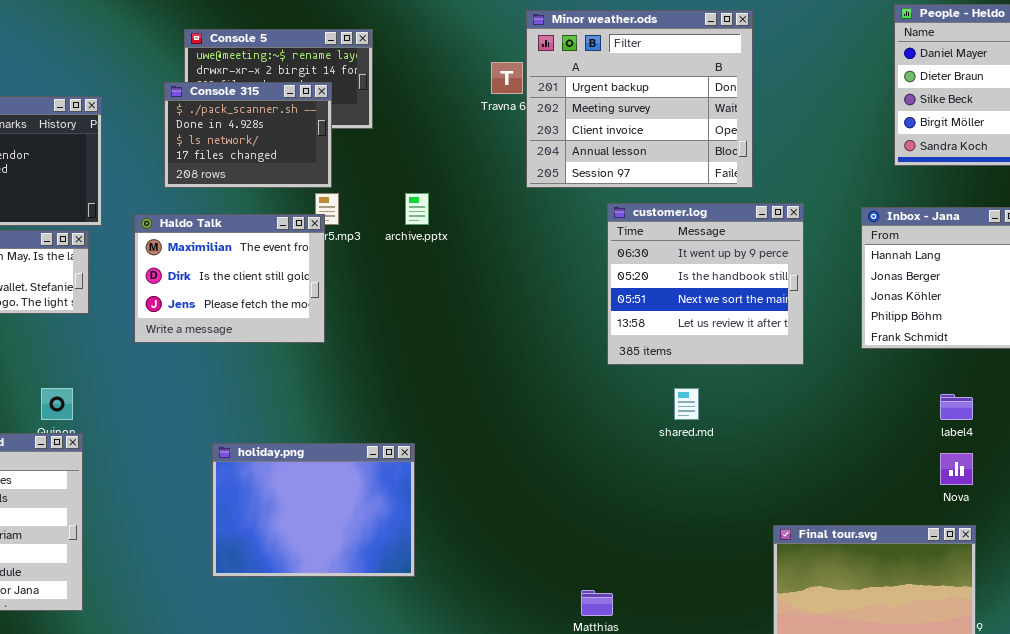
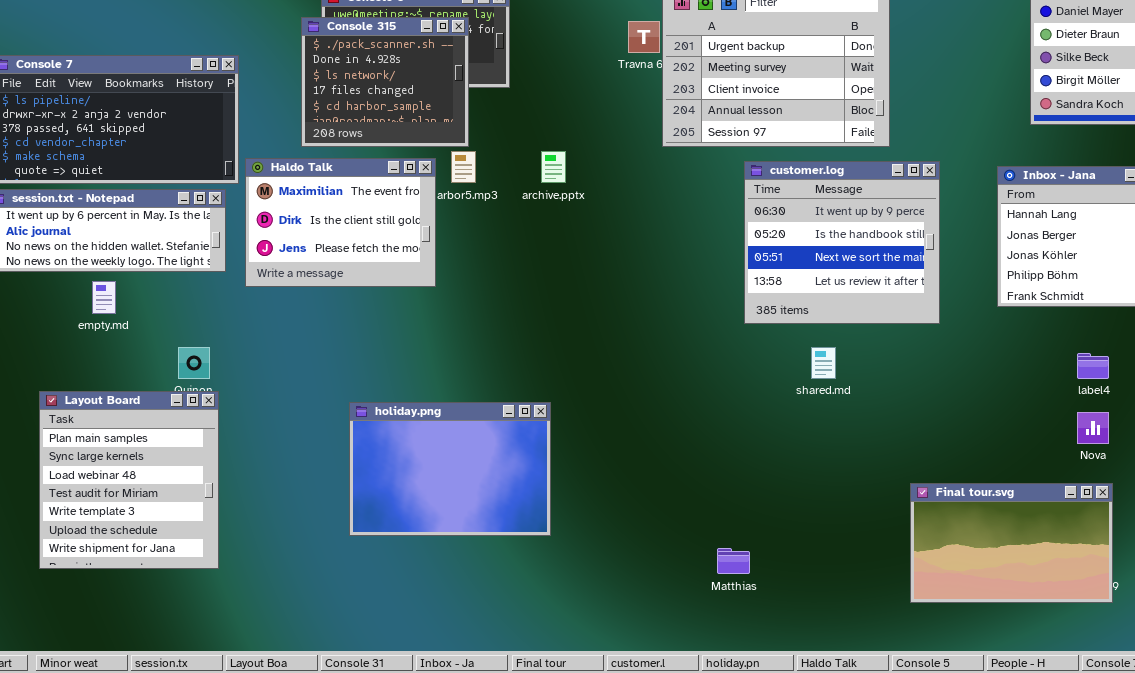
Console 315: [164,82,332,188] -> [301,17,469,147], resized
Haldo Talk: [134,214,325,343] -> [245,158,436,287], moved

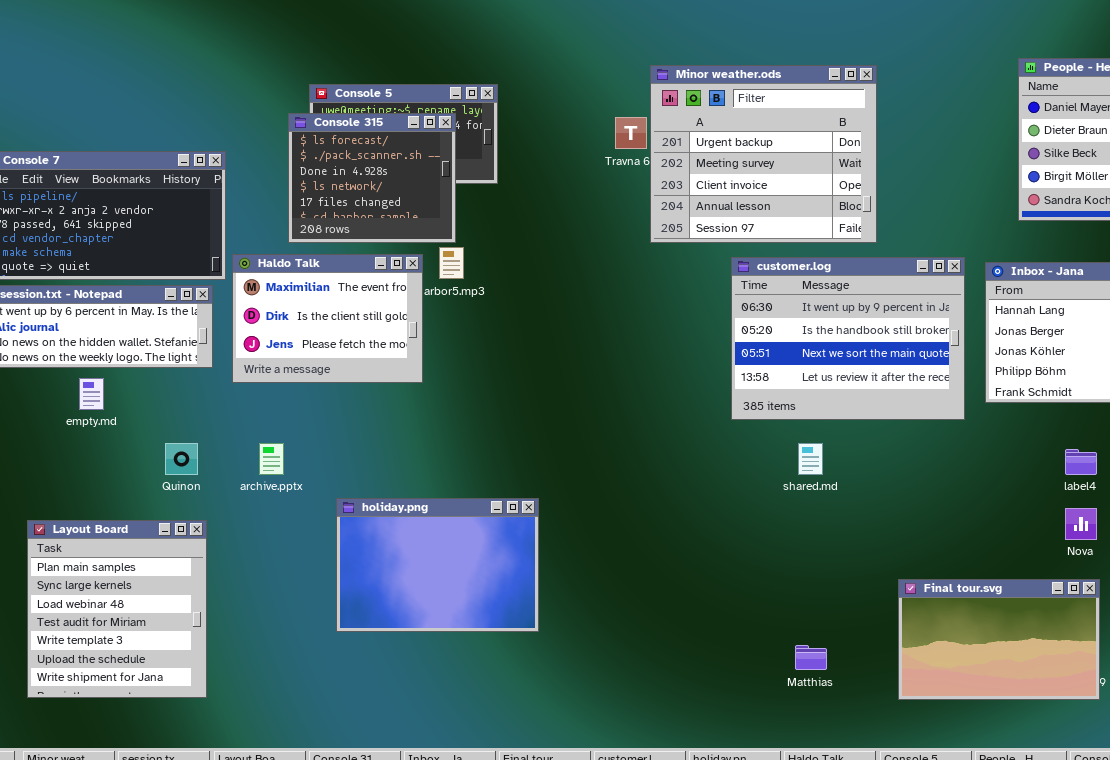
Console 315: [301,17,469,147] -> [288,113,456,243], scrolled up 1 row
archive.pptx: [541,151,566,183] -> [259,443,284,475], moved
customer.log: [744,161,940,324] -> [731,257,965,420], resized
Layout Board: [39,391,219,569] -> [27,520,207,698], moved
Matthias: [717,548,750,574] -> [795,645,827,670], moved

